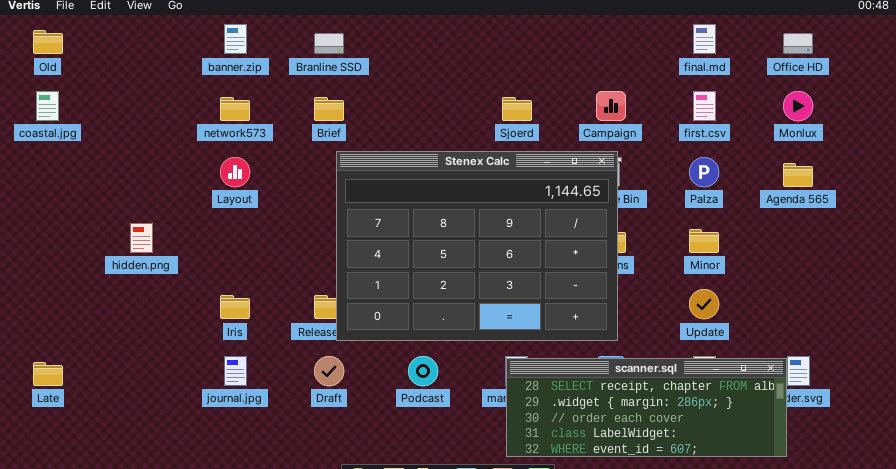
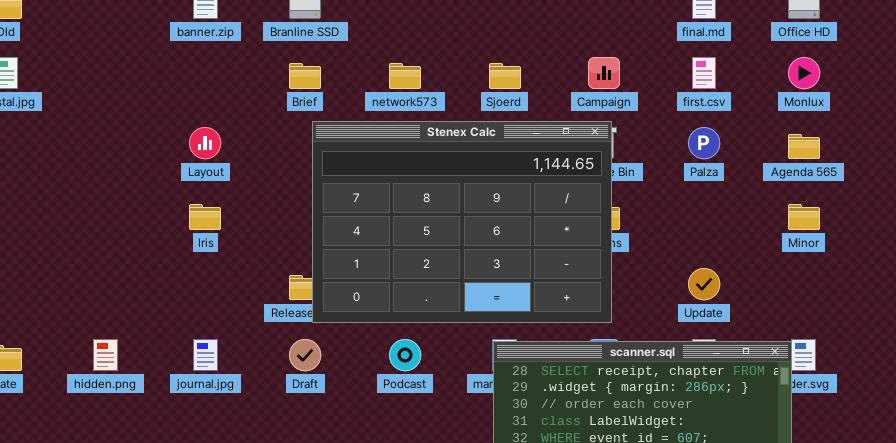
network573: [220,97,250,121] -> [389,63,421,89], moved
hidden.png: [130,223,153,253] -> [93,339,118,371], moved
Minor: [689,229,719,253] -> [788,204,820,230], moved
Iris: [220,295,250,319] -> [189,204,221,230], moved

